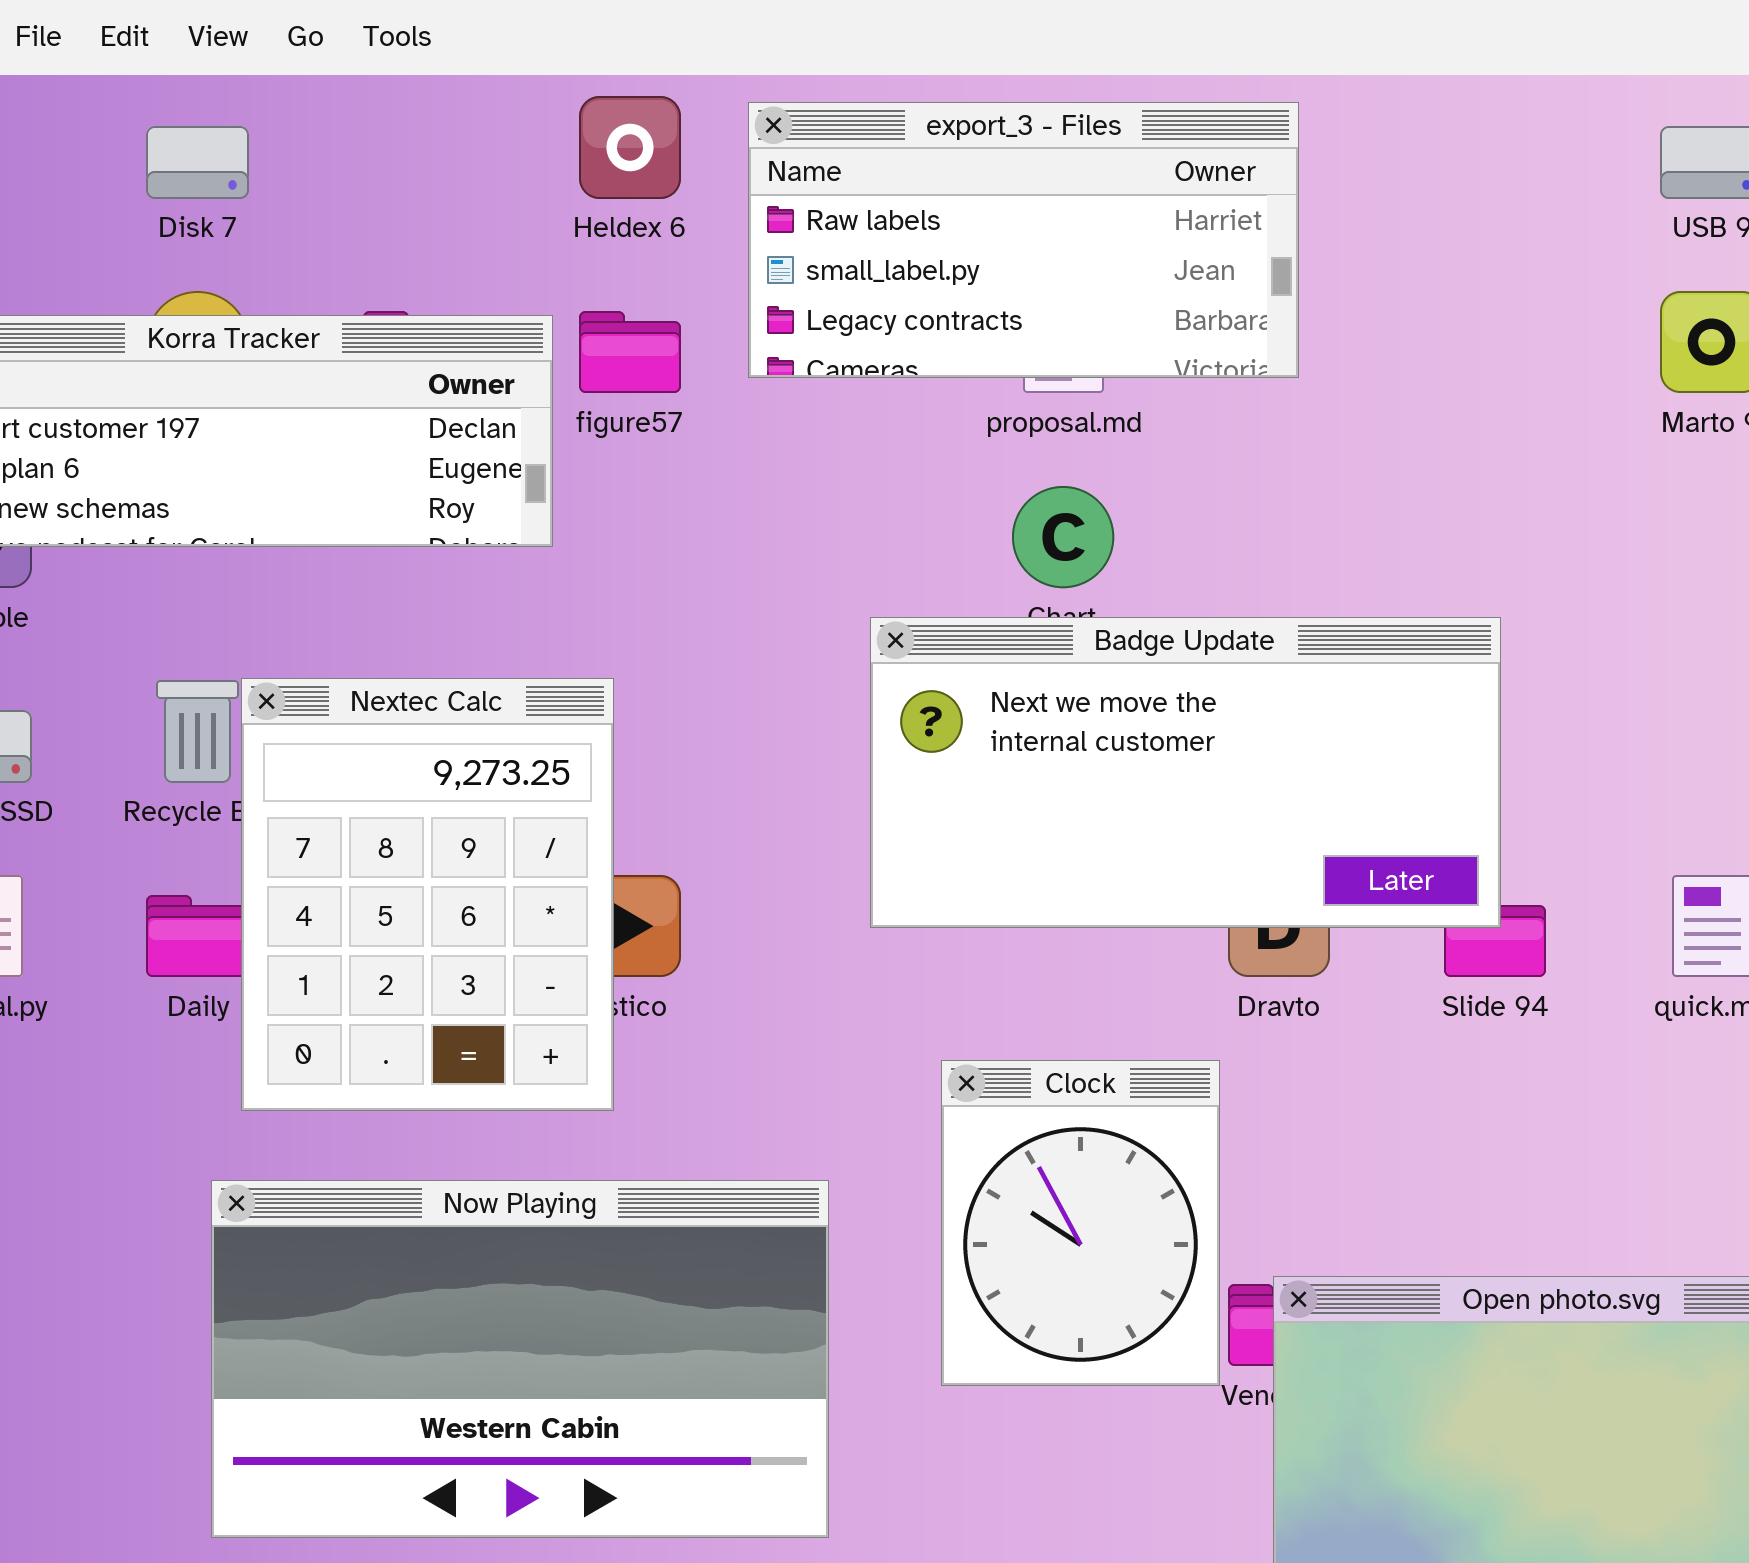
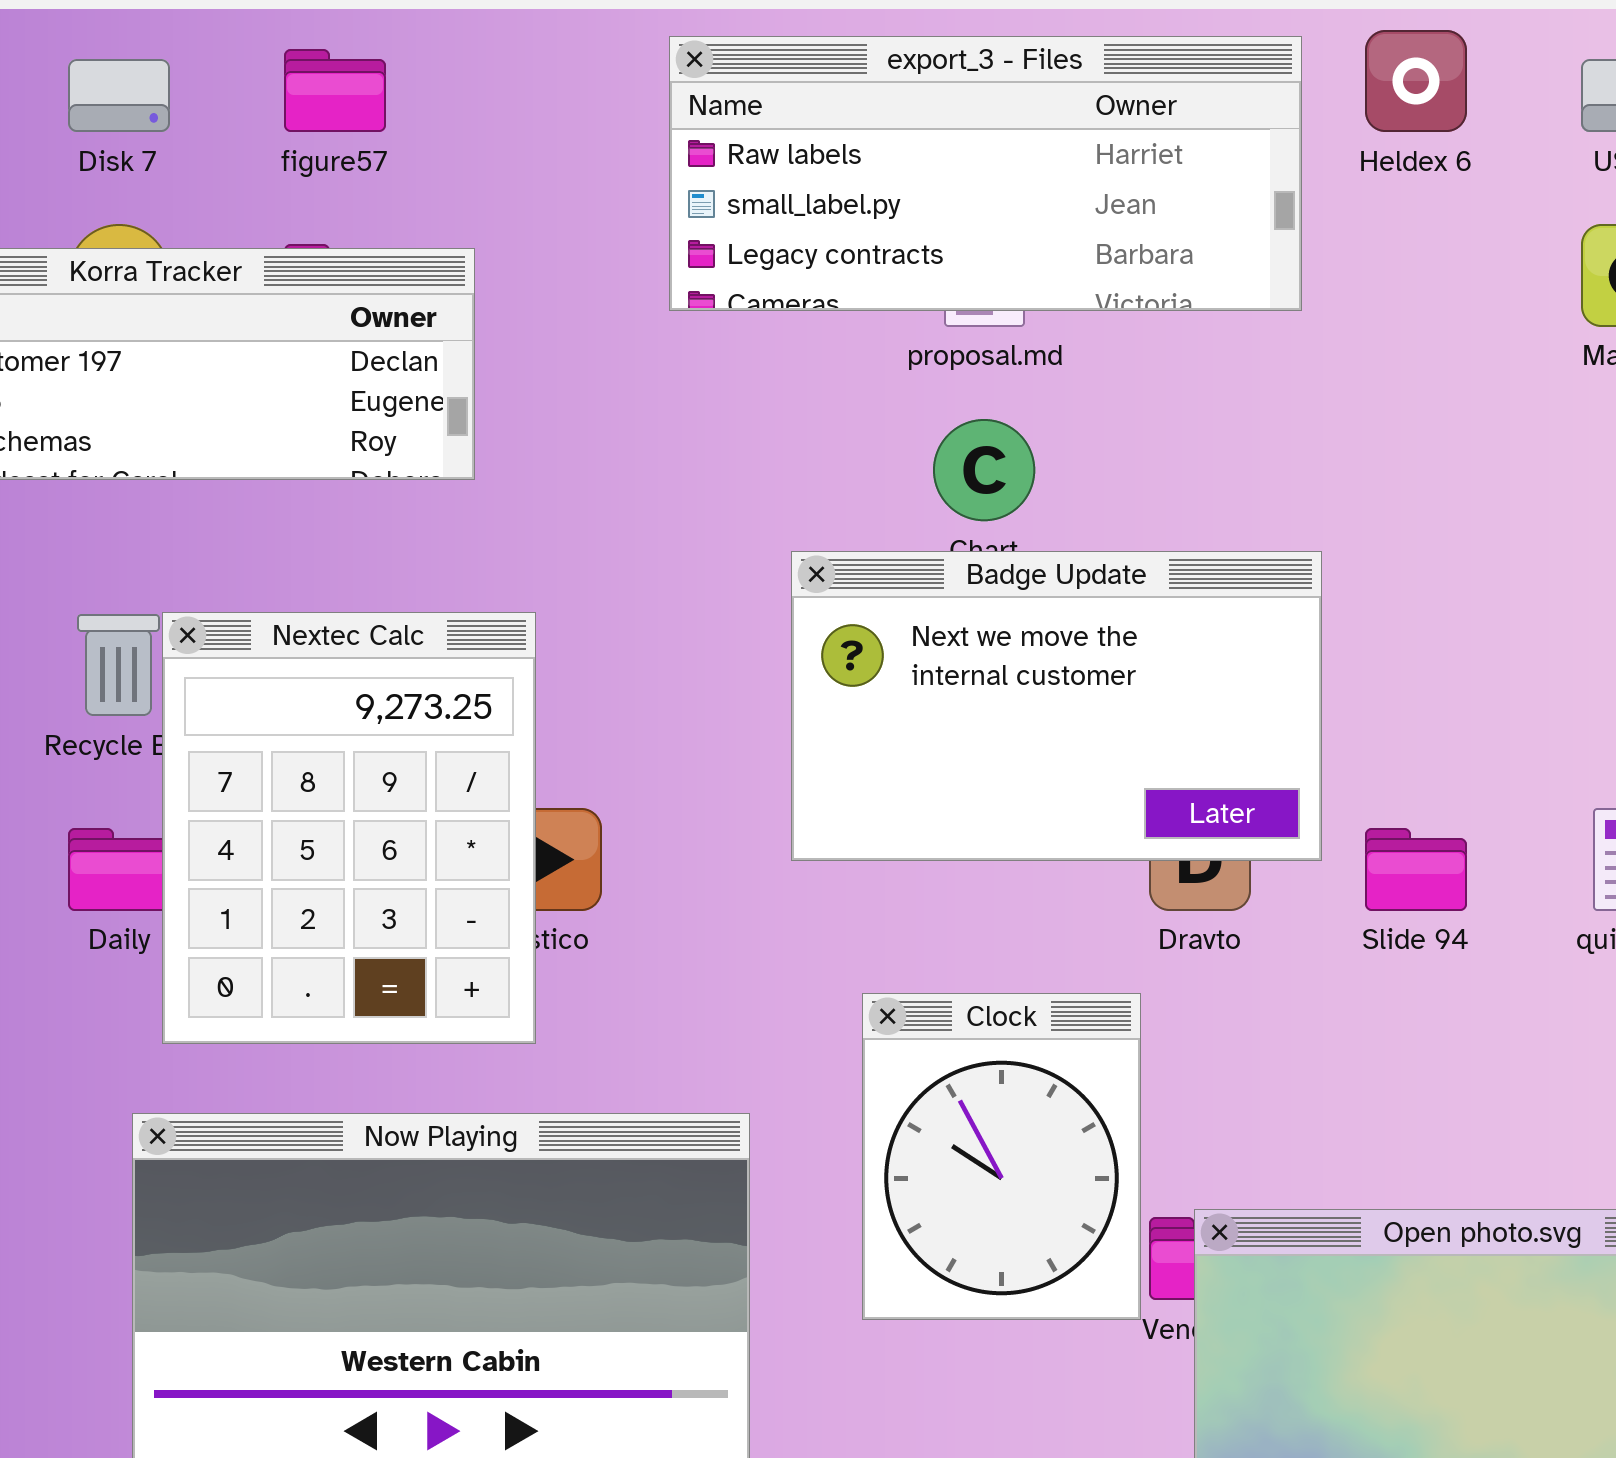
Heldex 6: [579,96,681,199] -> [1365,30,1467,132], moved
export_3 - Files: [748,102,1299,378] -> [669,36,1302,311], resized
figure57: [579,311,681,393] -> [284,49,386,132], moved
Badge Update: [870,617,1501,928] -> [791,551,1322,861], resized

